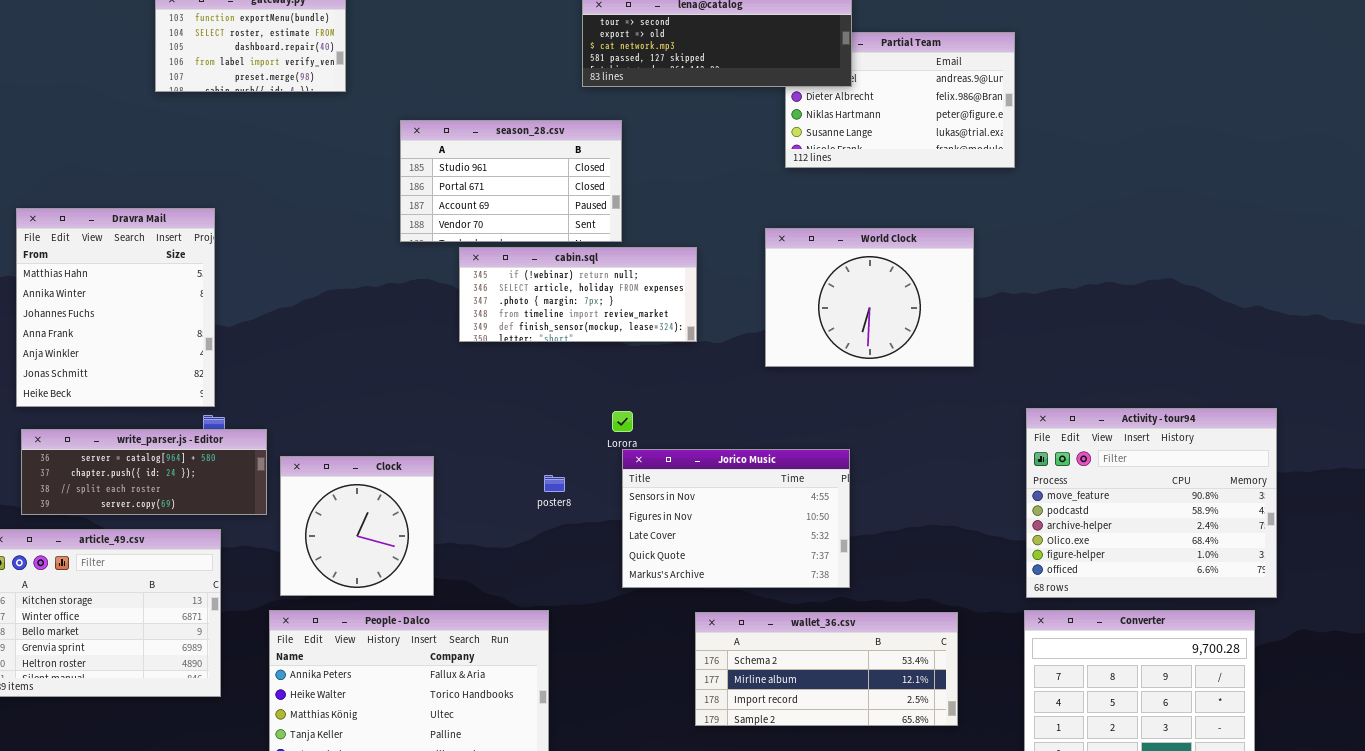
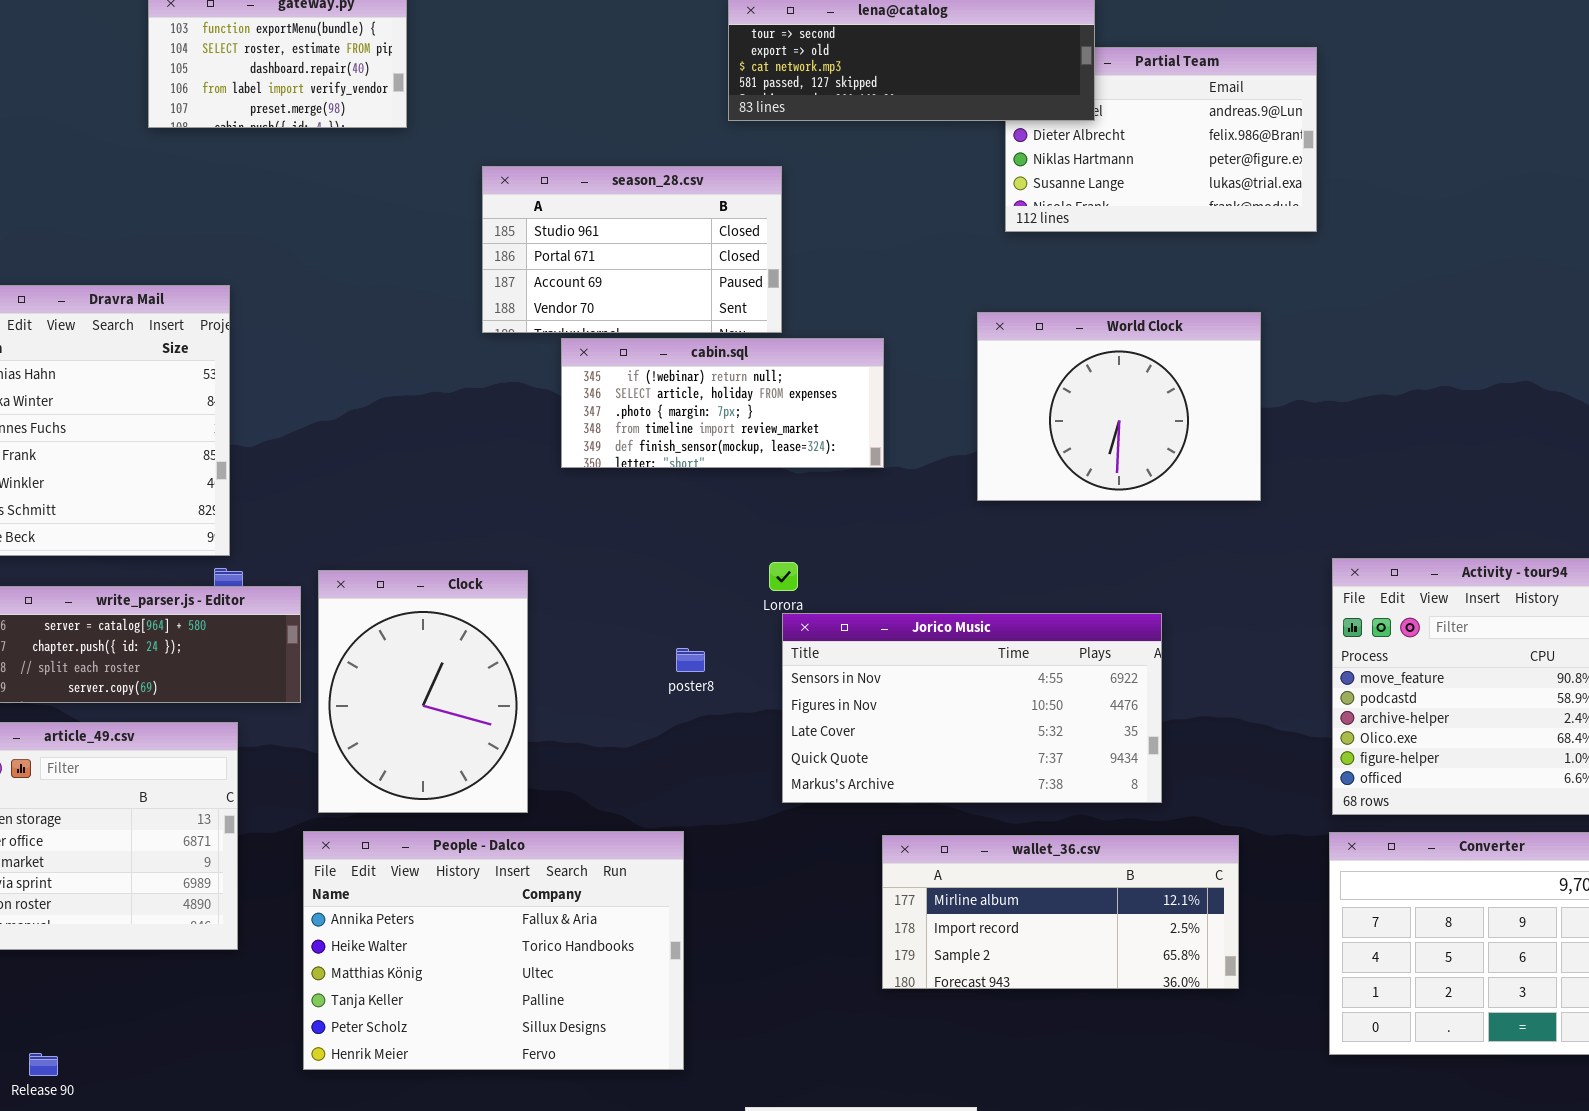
Jorico Music: [622,449,850,588] -> [782,613,1162,803], resized
Clock: [280,456,434,596] -> [318,570,528,813], resized
wallet_36.csv: [695,612,958,726] -> [882,835,1239,989], scrolled down 1 row

